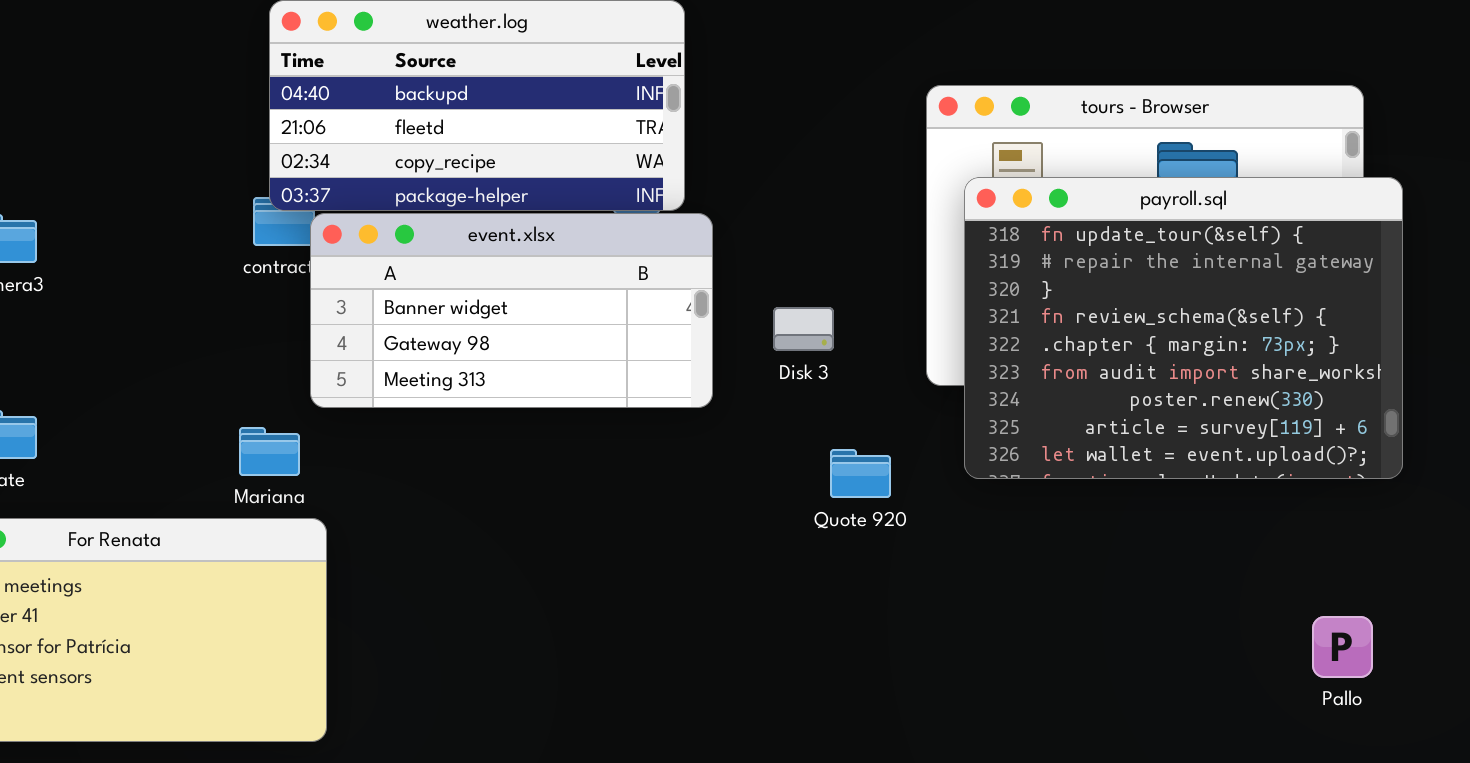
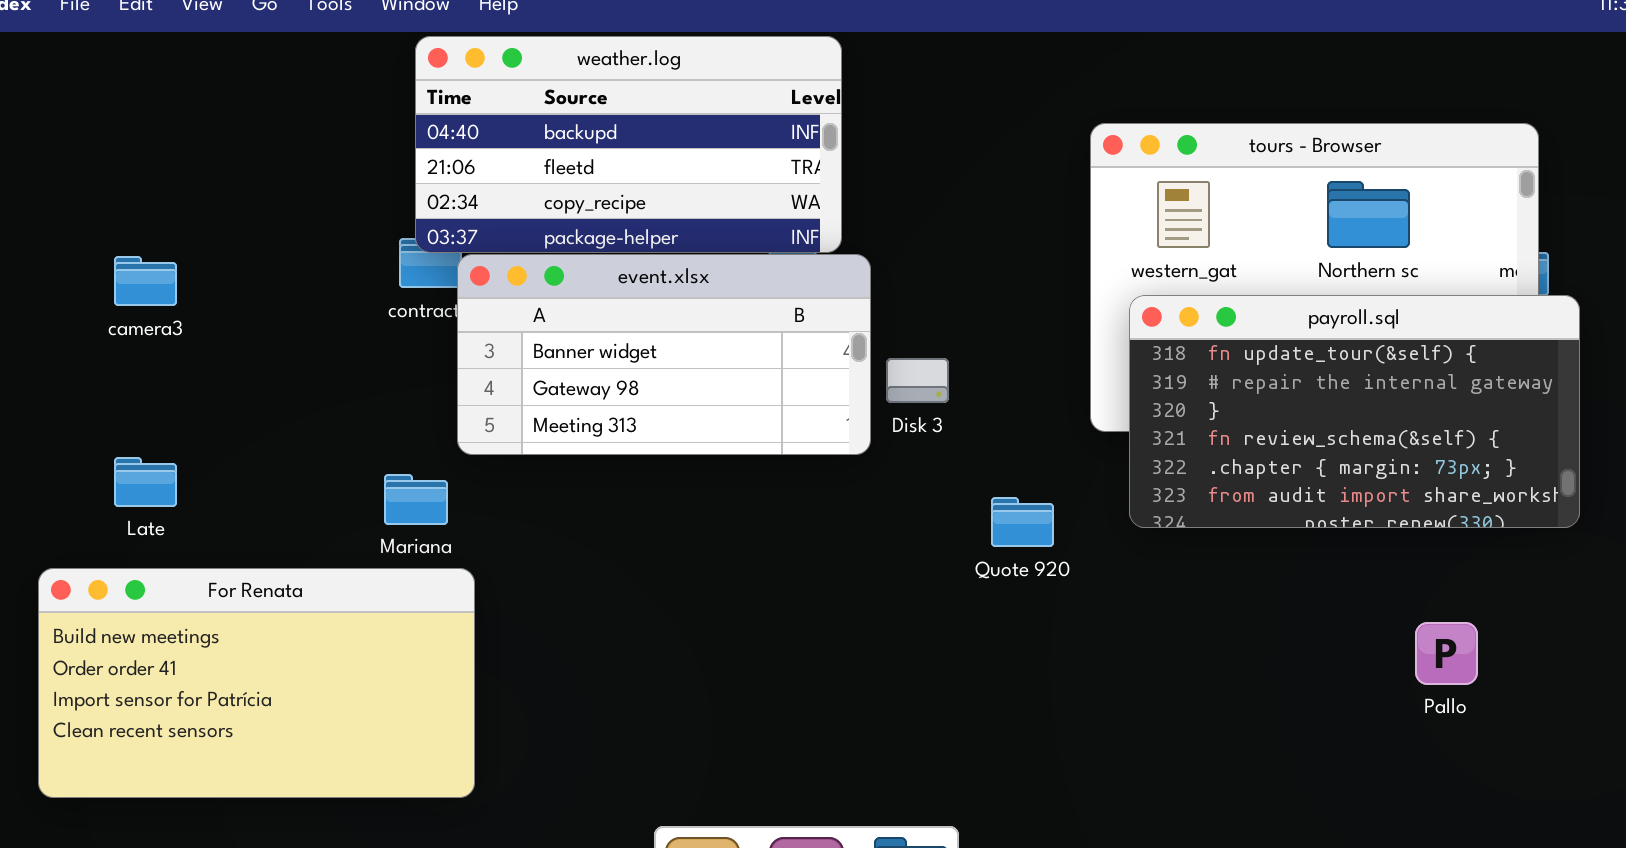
payroll.sql: [964,177,1403,479] -> [1129,295,1580,528], resized
Disk 3: [773,307,834,351] -> [886,358,949,403], moved
Pallo: [1312,616,1373,678] -> [1415,622,1478,685], moved

